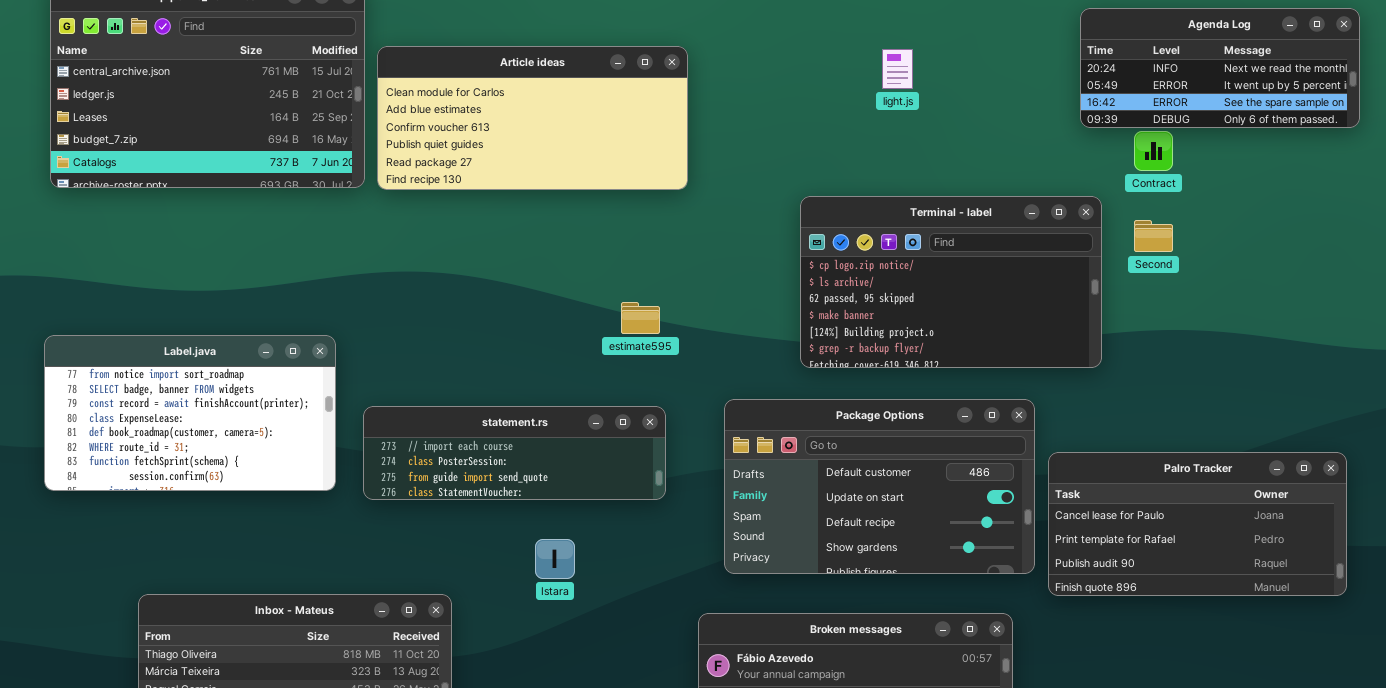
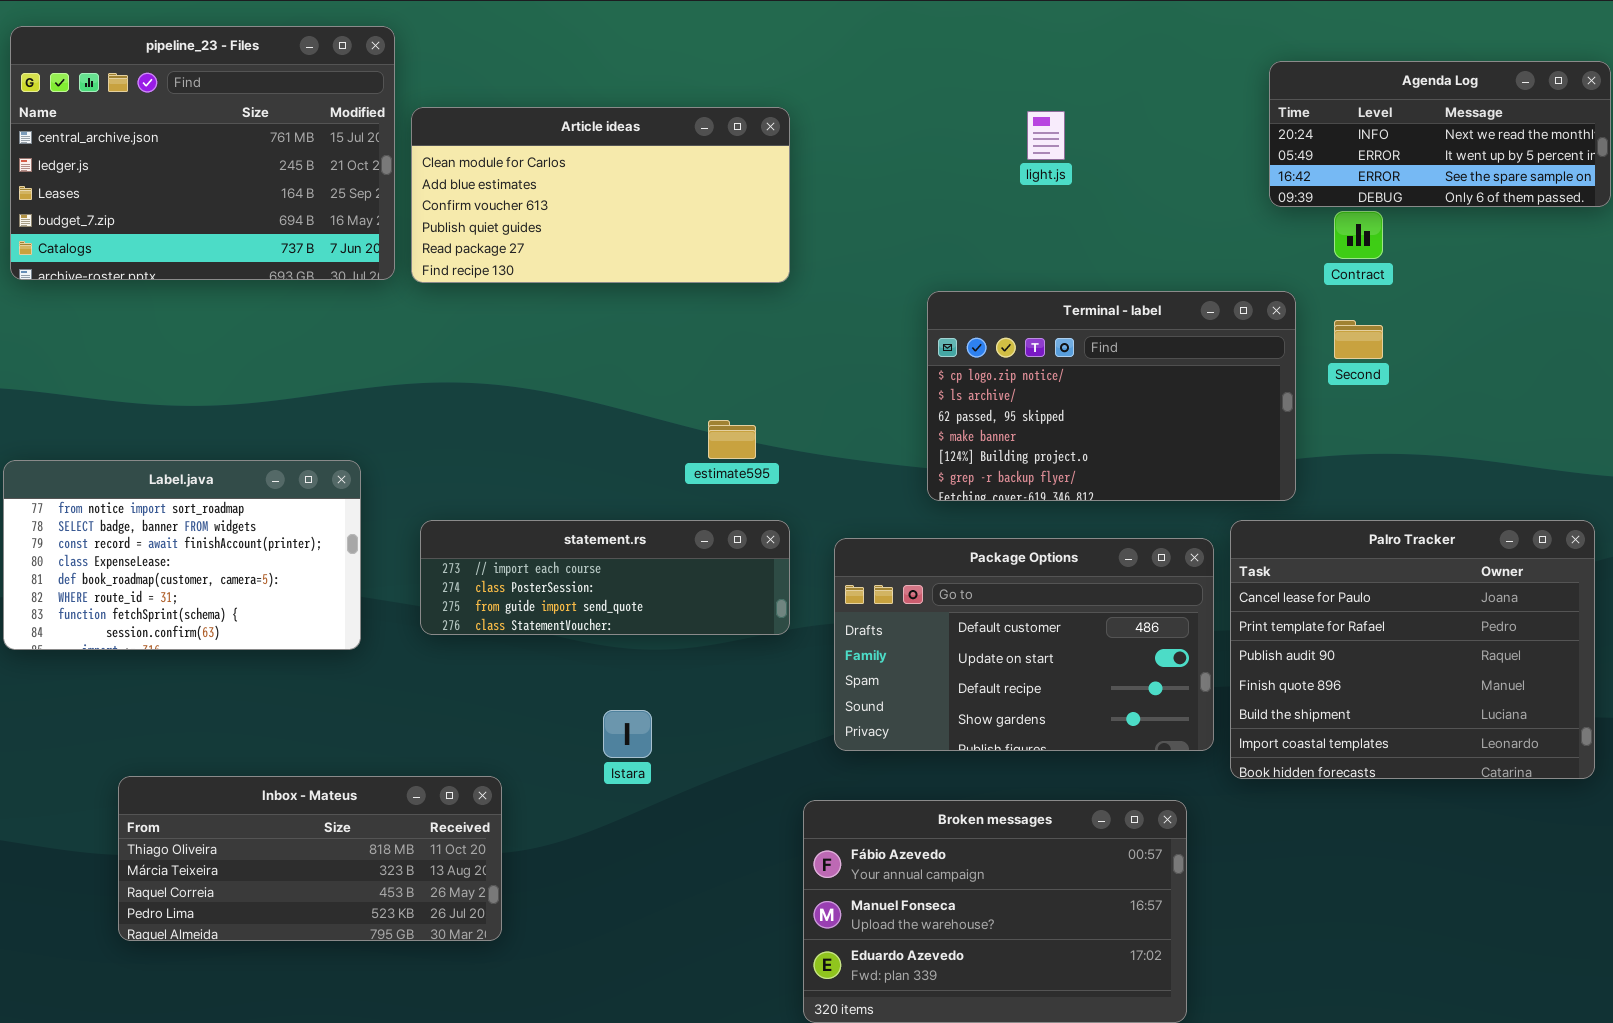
statement.rs: [363,406,666,500] -> [420,520,790,635], moved
Palro Tracker: [1048,452,1347,596] -> [1230,520,1595,779], resized

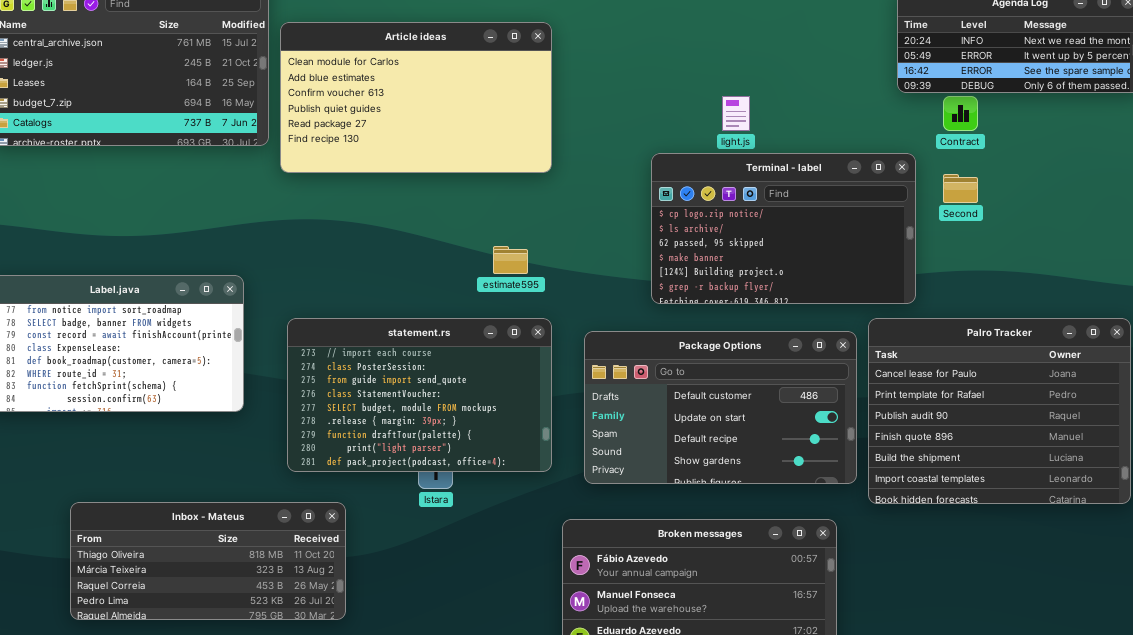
Article ideas: [411,107,790,283] -> [280,22,552,173], resized
light.js: [1027,111,1065,160] -> [722,96,750,131], moved
statement.rs: [420,520,790,635] -> [287,318,552,472], resized

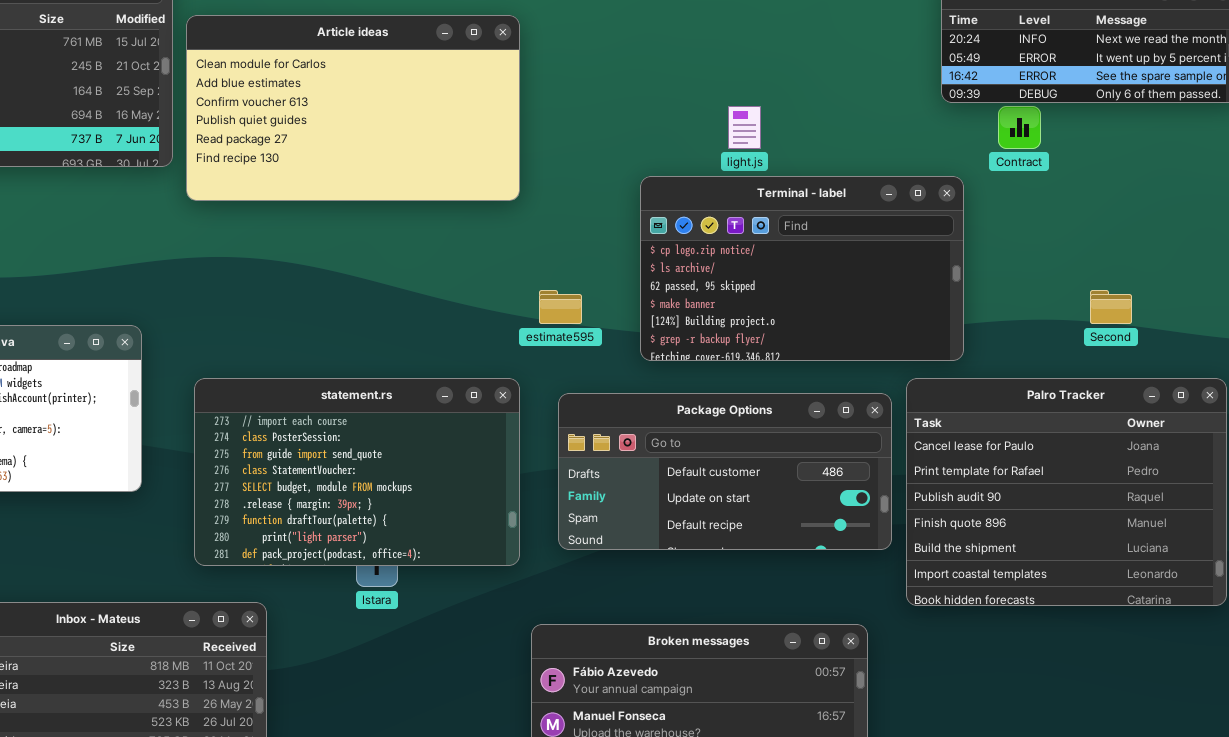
Second: [943,174,978,203] -> [1090,290,1132,324], moved
estimate595: [493,246,528,274] -> [539,290,582,324], moved
Package Options: [584,331,857,484] -> [558,393,892,550], resized

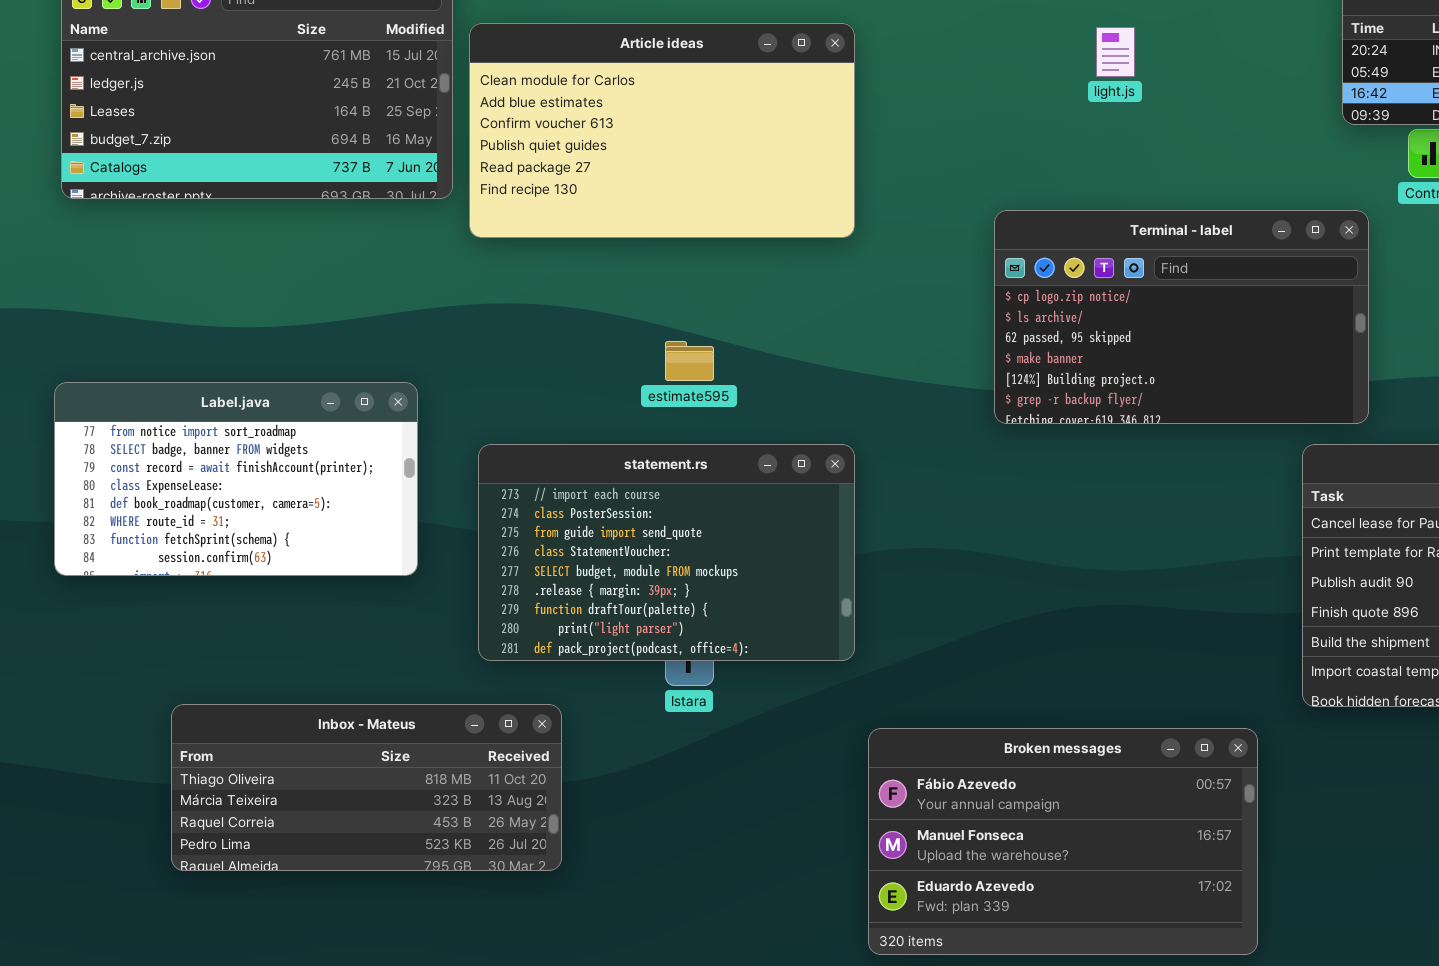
light.js: [728,106,761,149] -> [1096,27,1135,77], moved
estimate595: [539,290,582,324] -> [665,341,714,381], moved
Package Options: [558,393,892,550] -> none, closed

